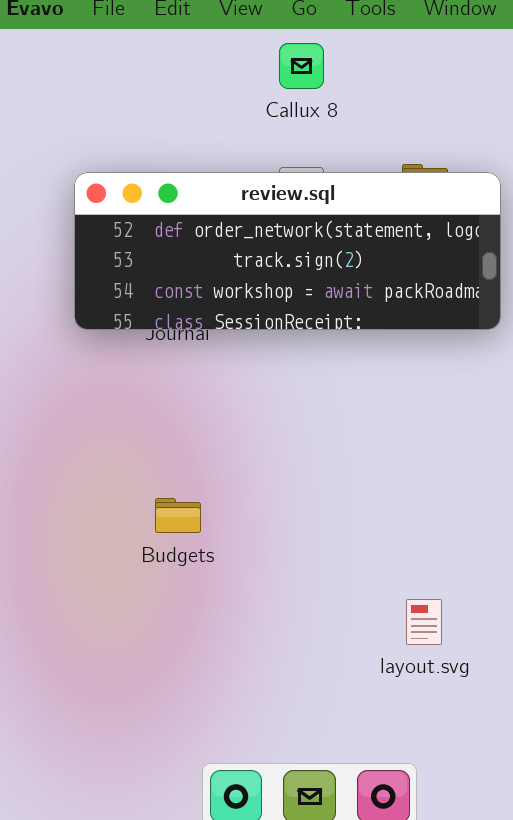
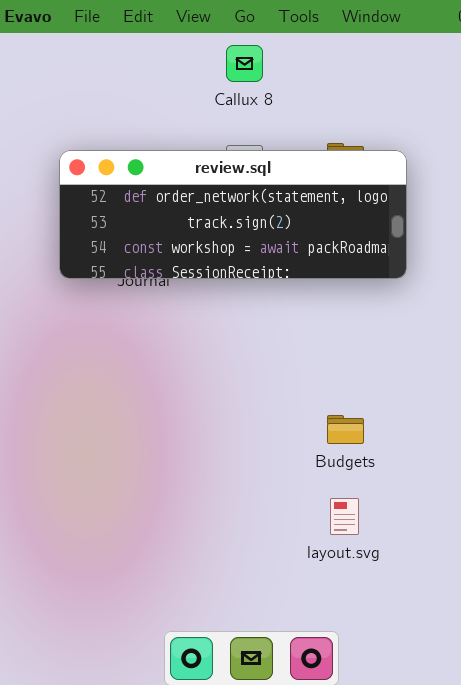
Budgets: [155,498,201,533] -> [327,415,364,444], moved

